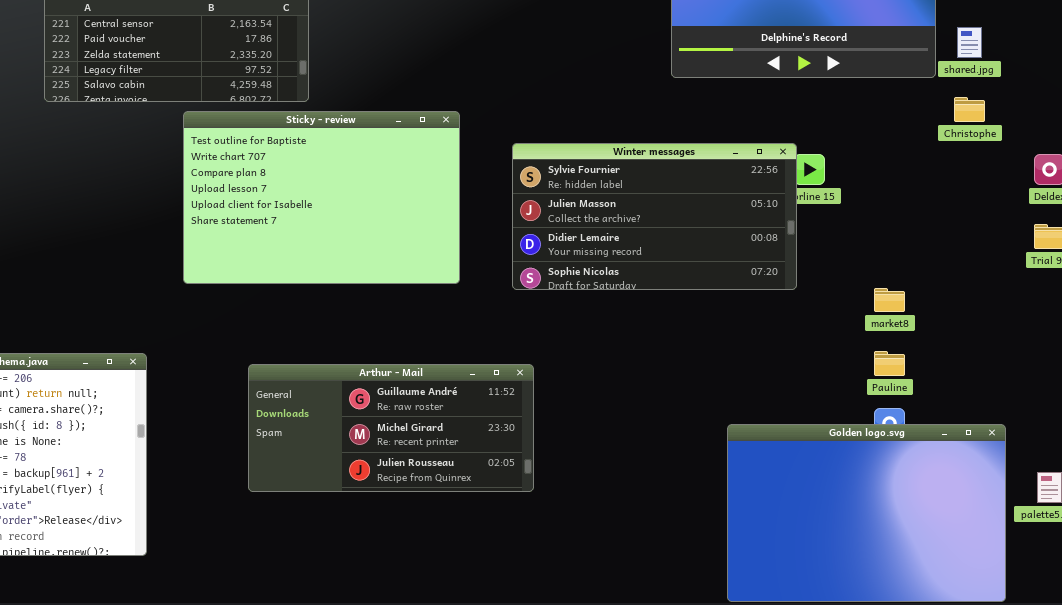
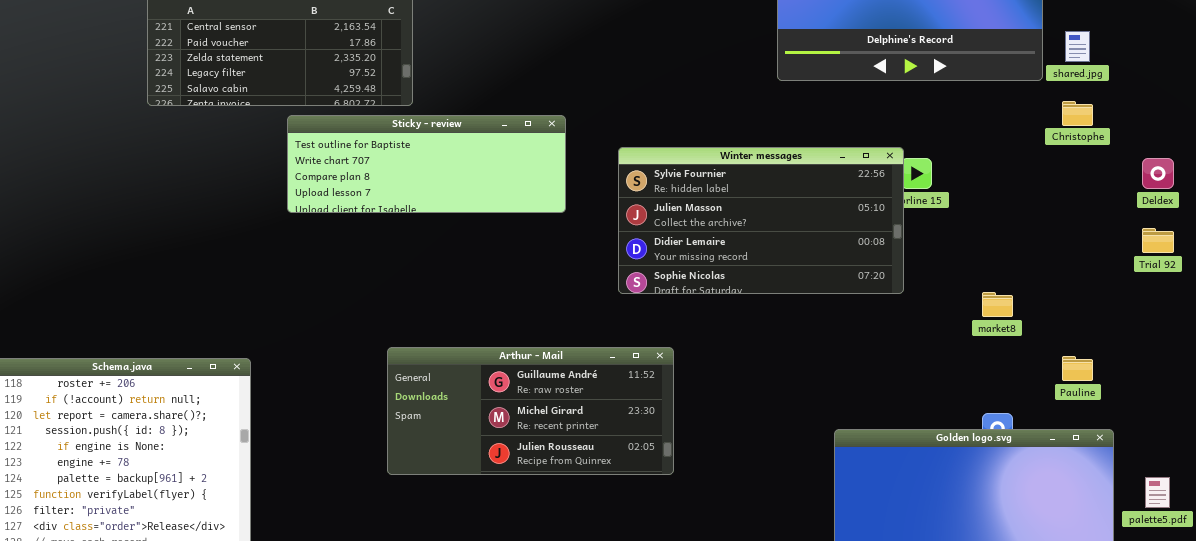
Sticky - review: [183,111,460,284] -> [287,115,566,213], resized
Pauline: [874,351,905,376] -> [1062,356,1093,381], moved
Arthur - Mail: [248,364,534,492] -> [387,347,674,475], moved

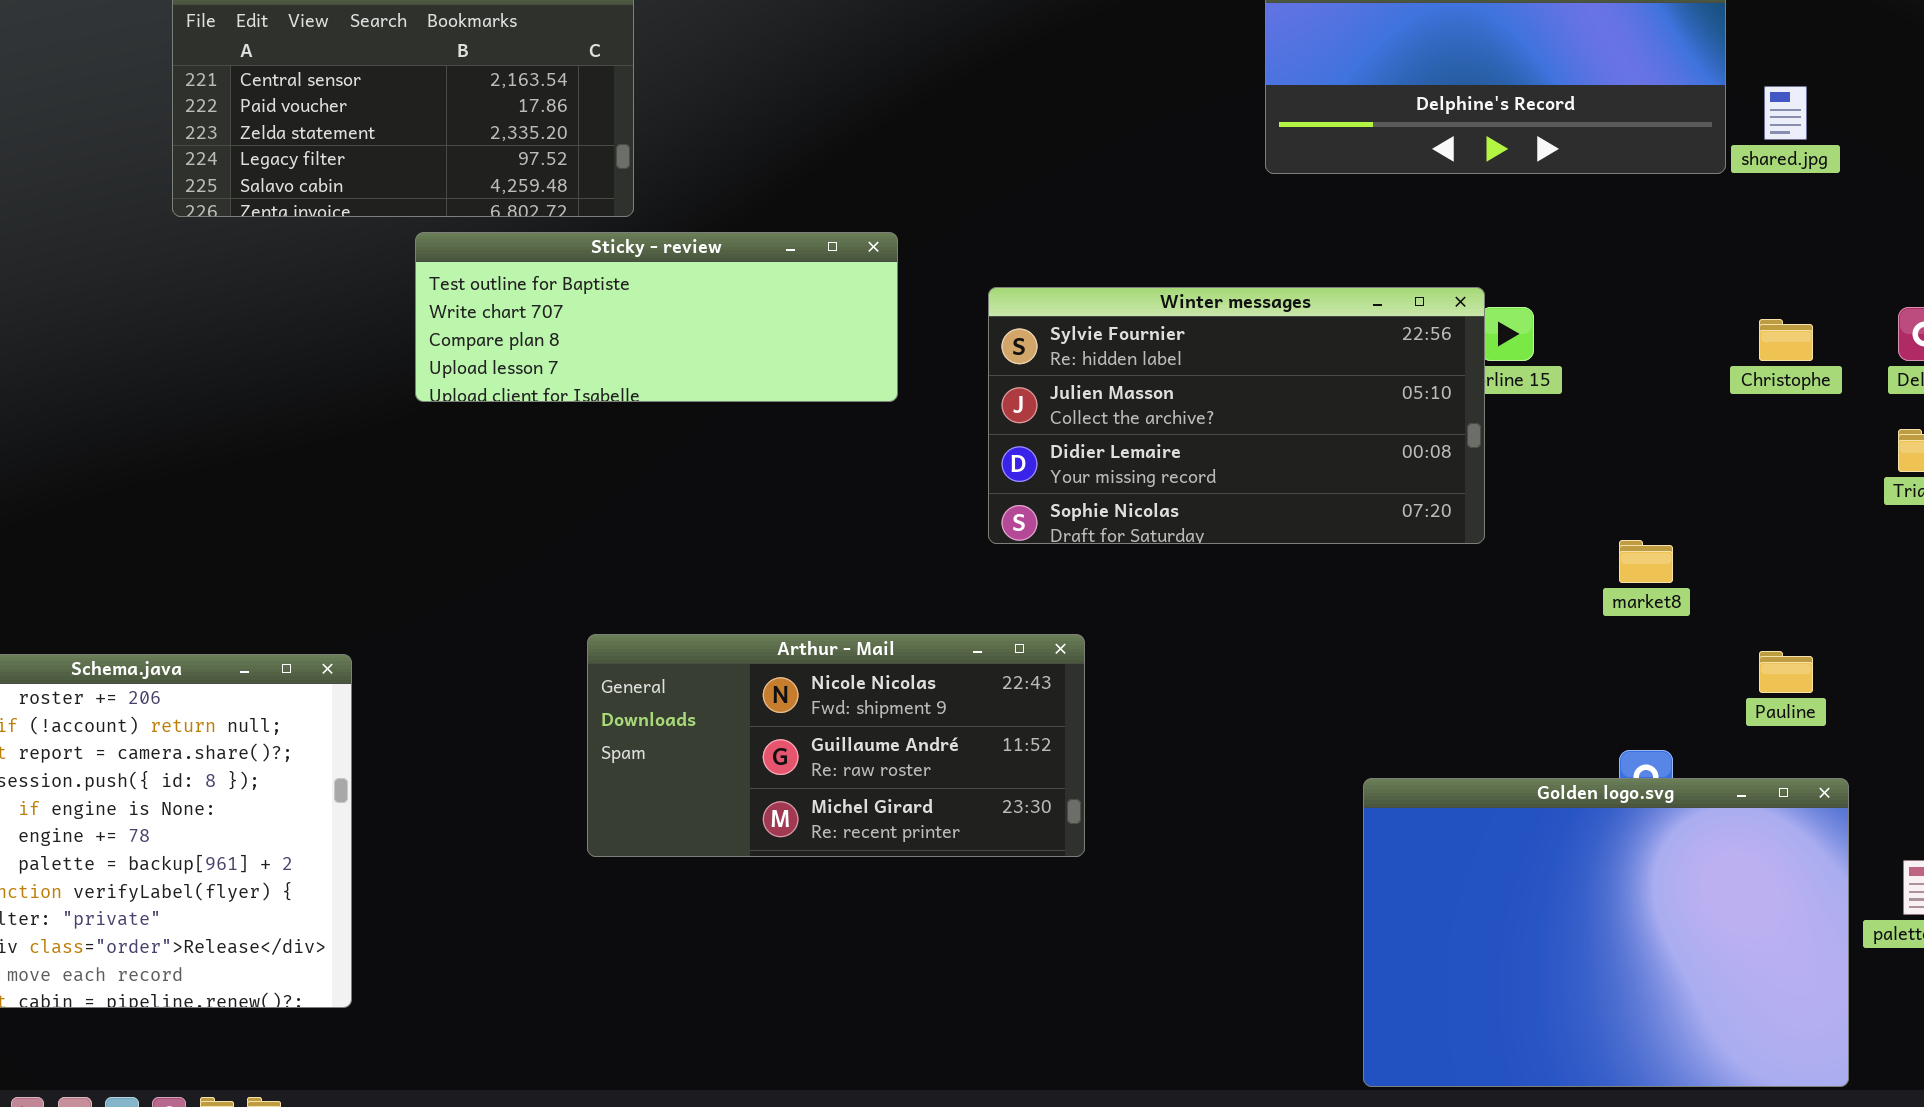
Christophe: [1062,101,1093,126] -> [1759,319,1813,361], moved
Arthur - Mail: [387,347,674,475] -> [587,634,1085,857], scrolled up 1 row

